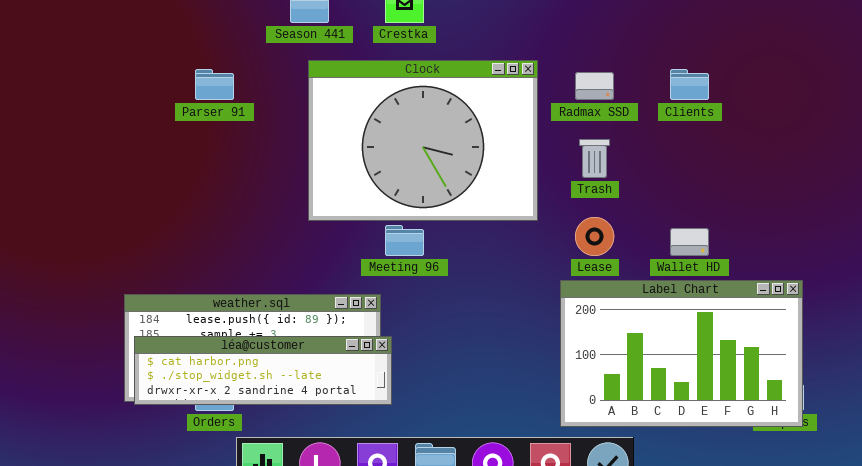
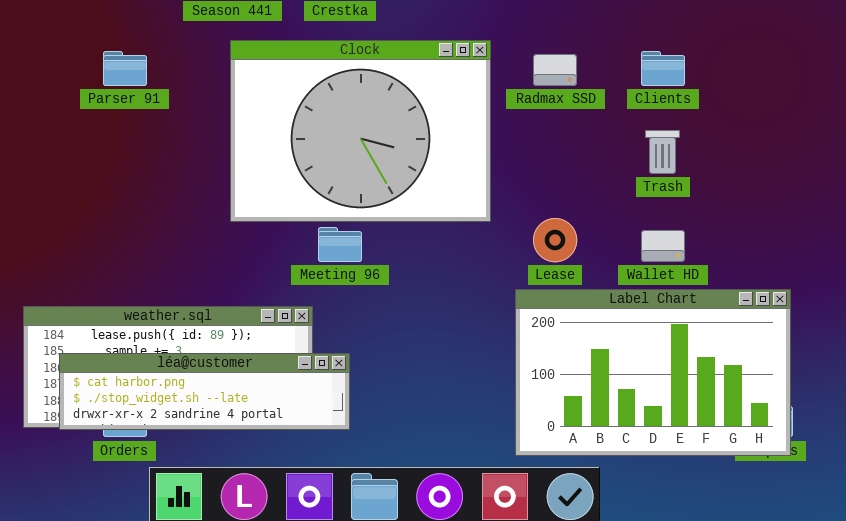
Trash: [579,139,610,178] -> [645,130,680,174], moved
léa@customer: [134,336,392,405] -> [59,353,350,430], moved

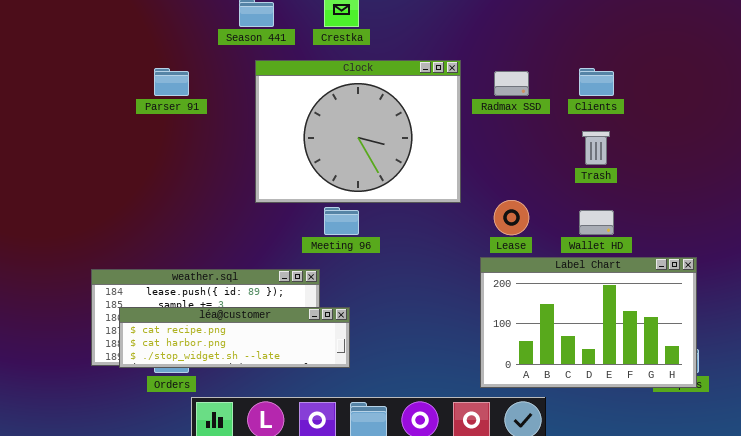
léa@customer: [59,353,350,430] -> [119,307,350,368], scrolled up 1 row

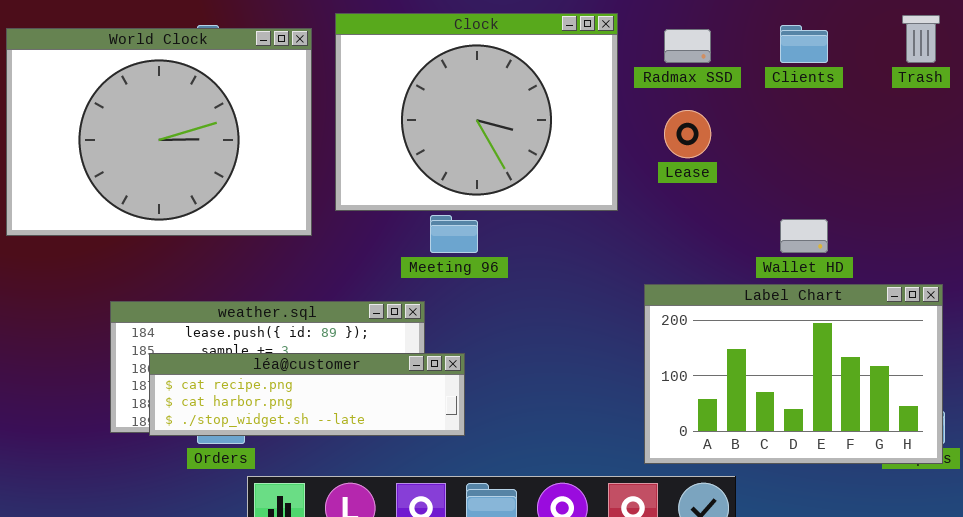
World Clock: none -> [6,28,312,236], opened
Trash: [582,131,610,165] -> [902,15,940,63], moved
Lease: [494,200,529,235] -> [664,110,711,158], moved

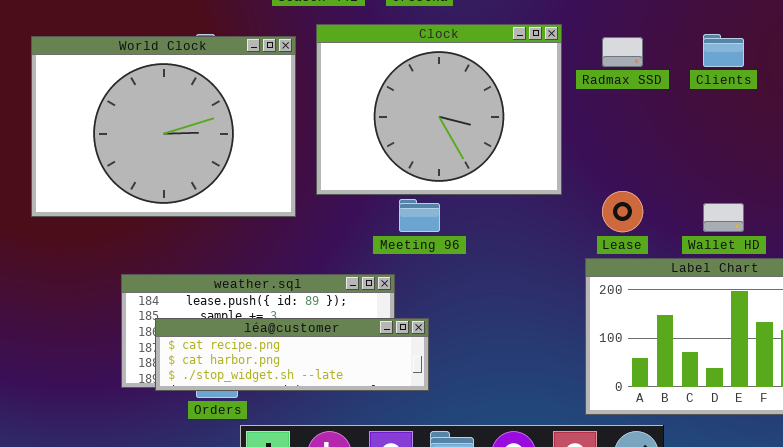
Lease: [664,110,711,158] -> [602,191,643,232], moved

